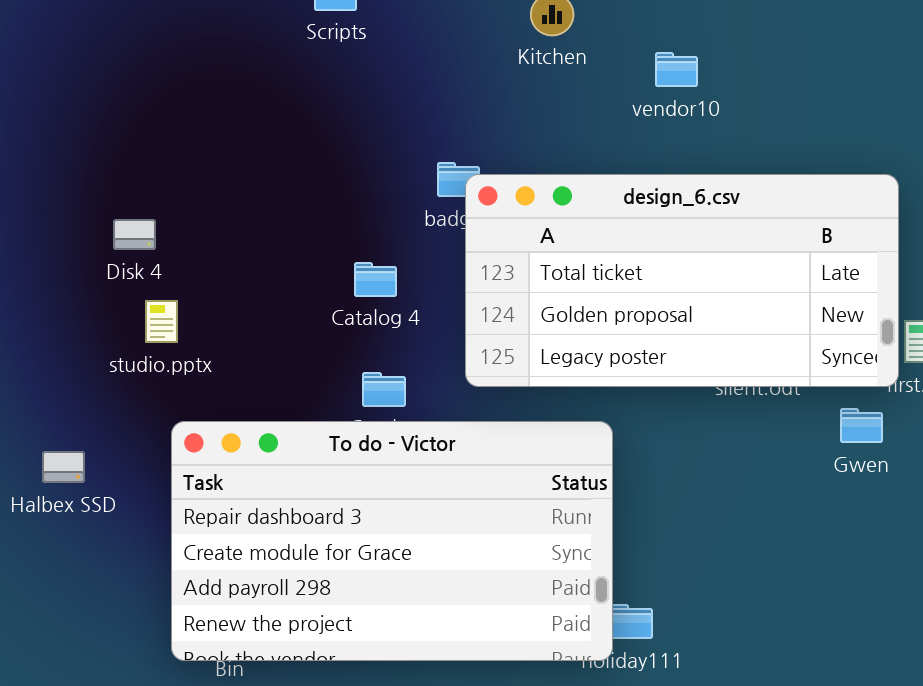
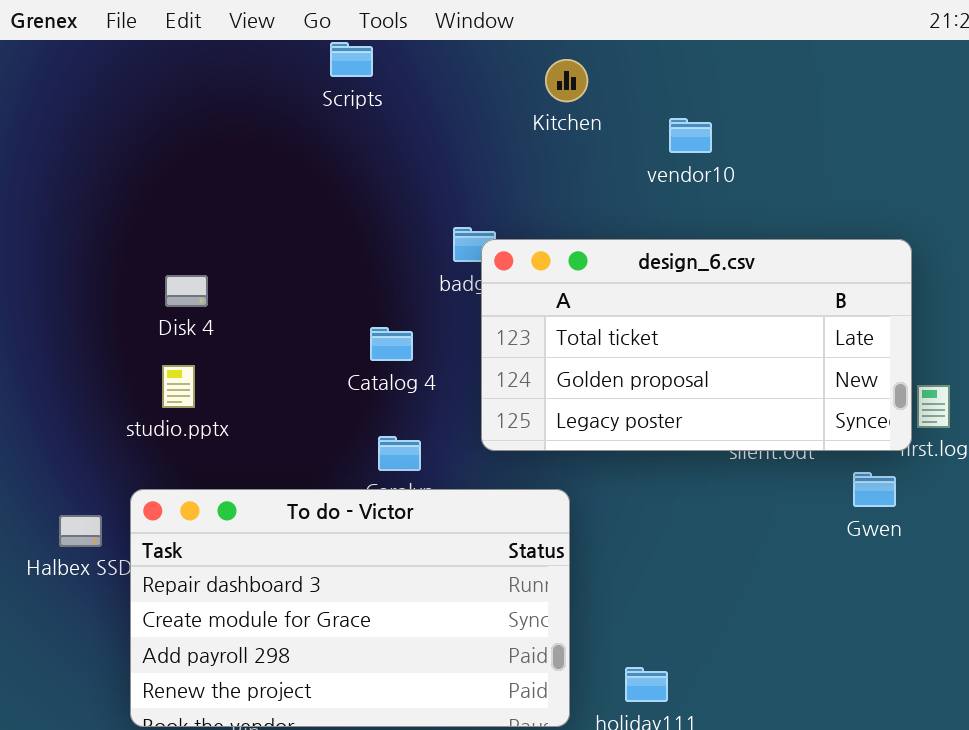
Disk 4: [113,219,156,250] -> [165,275,208,307], moved
To do - Victor: [171,421,613,661] -> [130,489,570,727], moved

